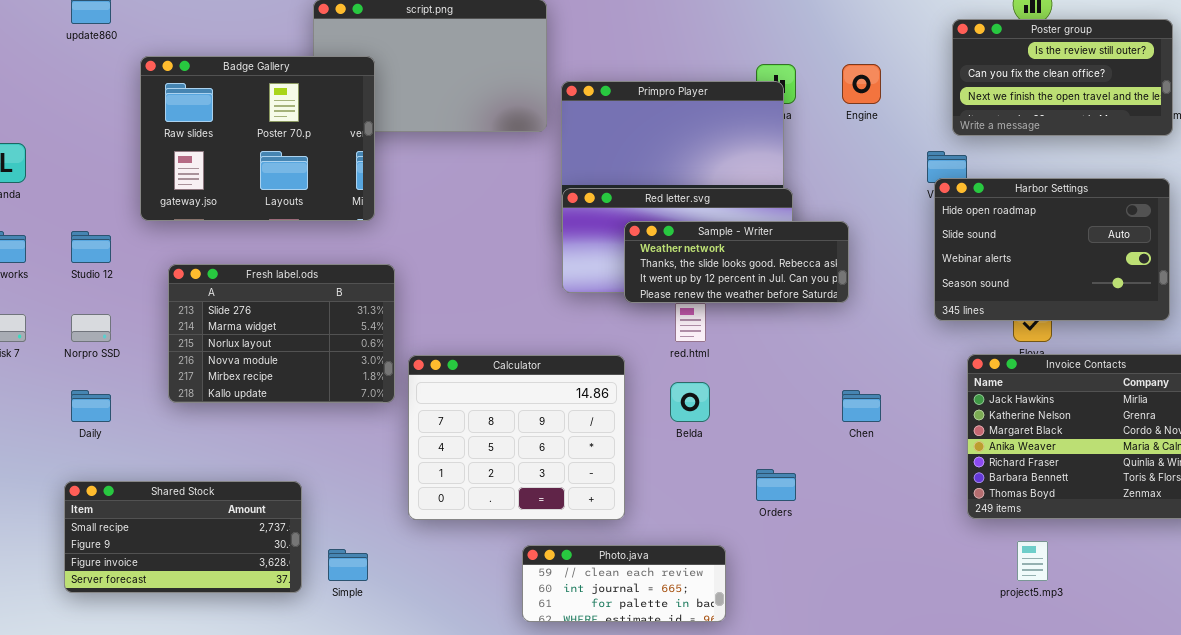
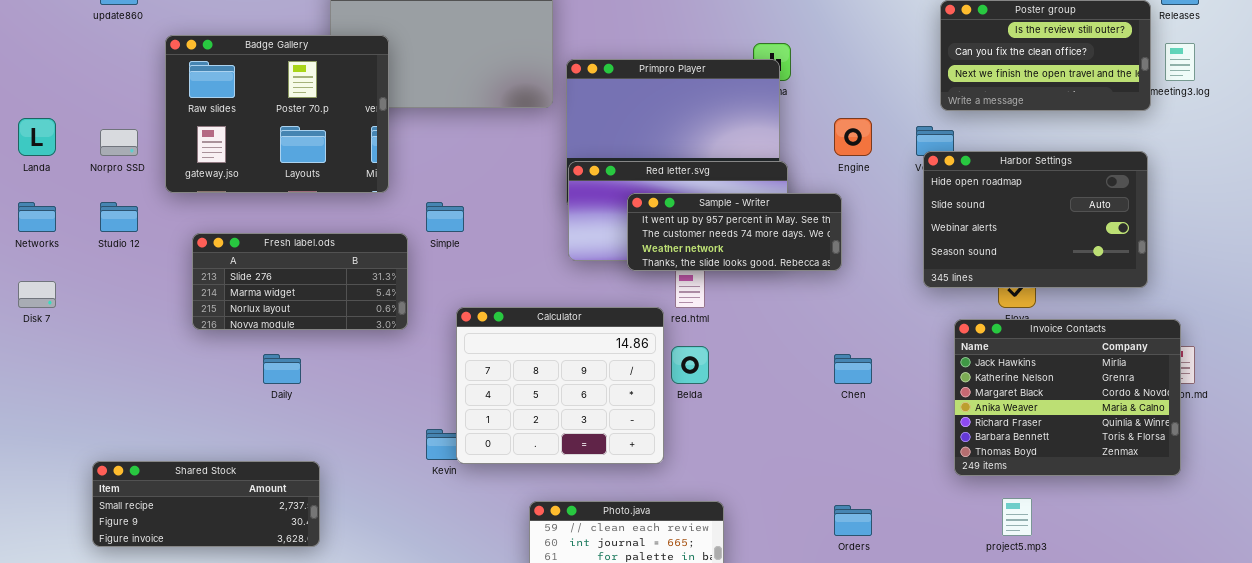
Engine: [842,64,881,104] -> [834,118,872,156], moved
Sample - Writer: [624,221,849,303] -> [627,193,842,271], scrolled up 2 rows
Fresh label.ods: [168,264,395,403] -> [192,233,408,330], resized
Norpro SSD: [71,314,111,342] -> [100,129,138,156], moved
Calculator: [408,355,625,520] -> [456,307,664,464], moved
Daily: [71,390,111,422] -> [263,354,301,384], moved
Orders: [756,469,796,501] -> [834,505,872,536], moved
Shared Stock: [64,481,302,593] -> [92,461,320,547], resized
Simple: [328,549,368,581] -> [426,202,464,232], moved

